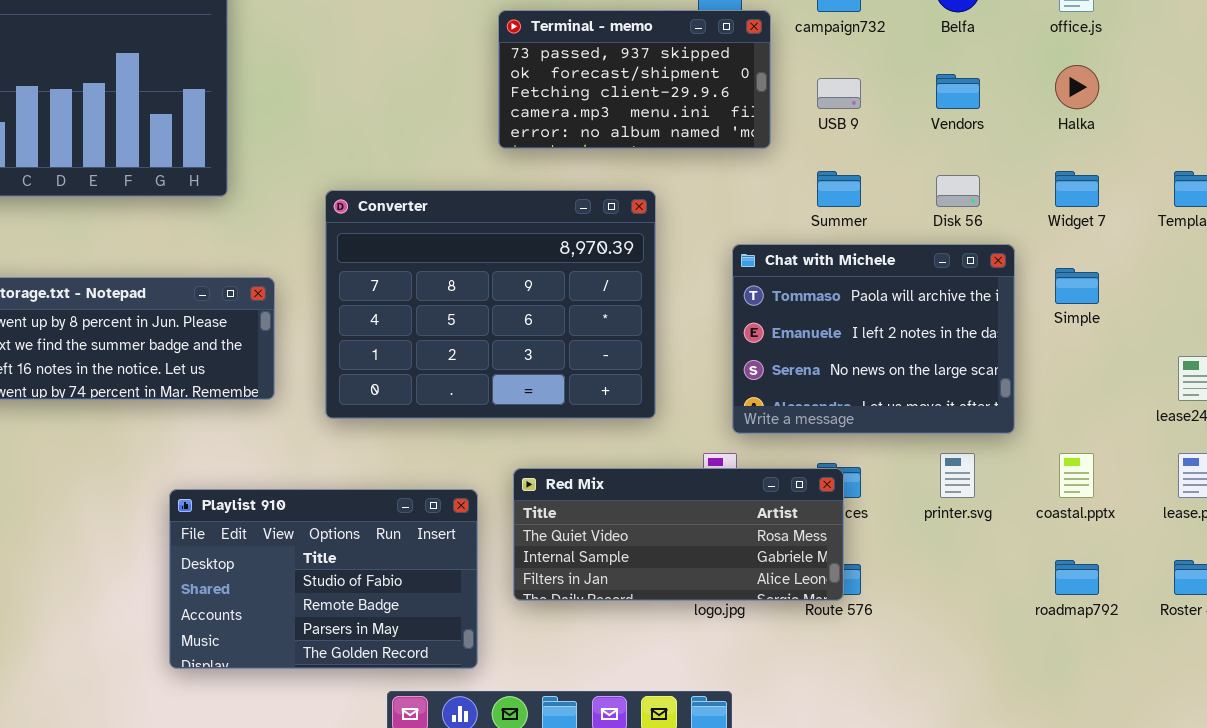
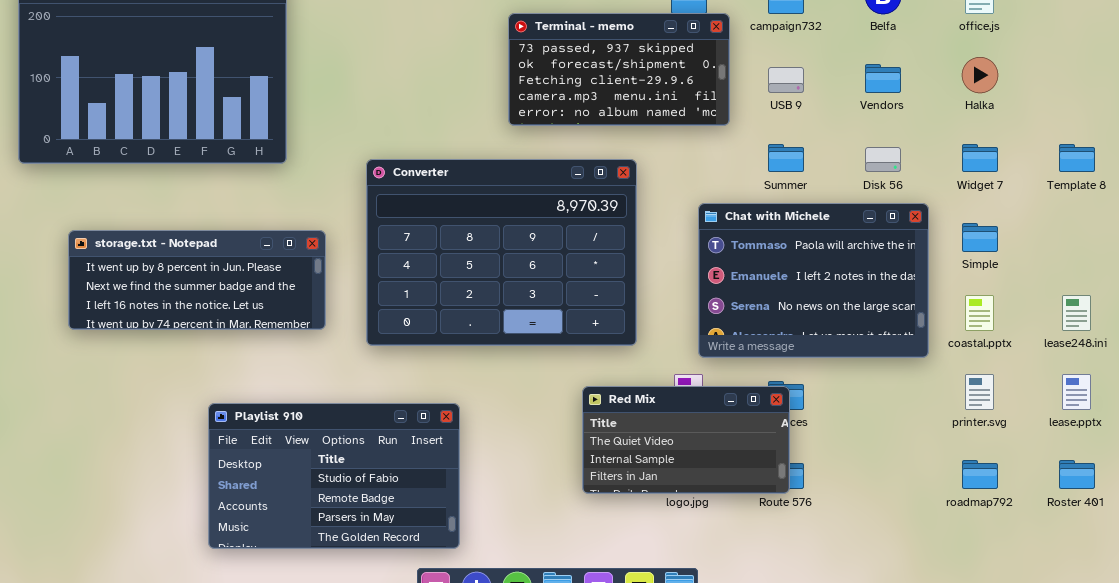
printer.svg: [940,453,975,498] -> [965,374,994,410], moved
coastal.pptx: [1059,453,1094,498] -> [965,295,994,331], moved
Red Mix: [513,468,844,601] -> [582,386,790,494], resized
Playlist 910: [169,489,478,669] -> [208,403,460,549], moved

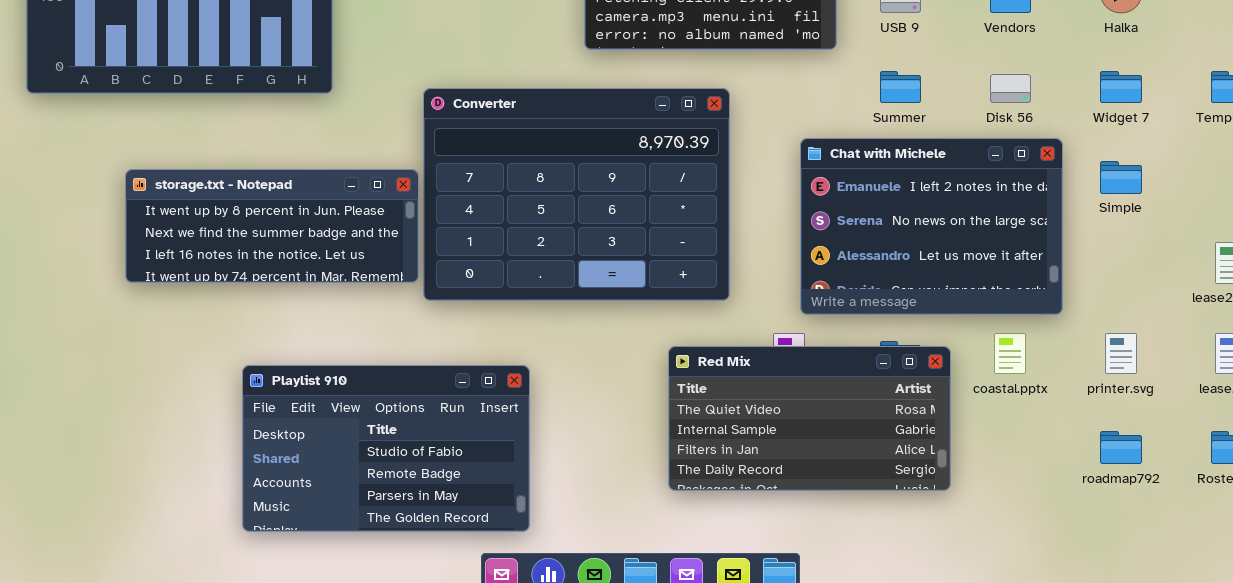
Chat with Michele: [698,203,929,358] -> [800,138,1063,315], scrolled down 1 row
storage.txt - Notepad: [68,230,326,330] -> [125,169,419,283], moved
coastal.pptx: [965,295,994,331] -> [994,333,1026,374], moved
Red Mix: [582,386,790,494] -> [668,346,951,491], resized

